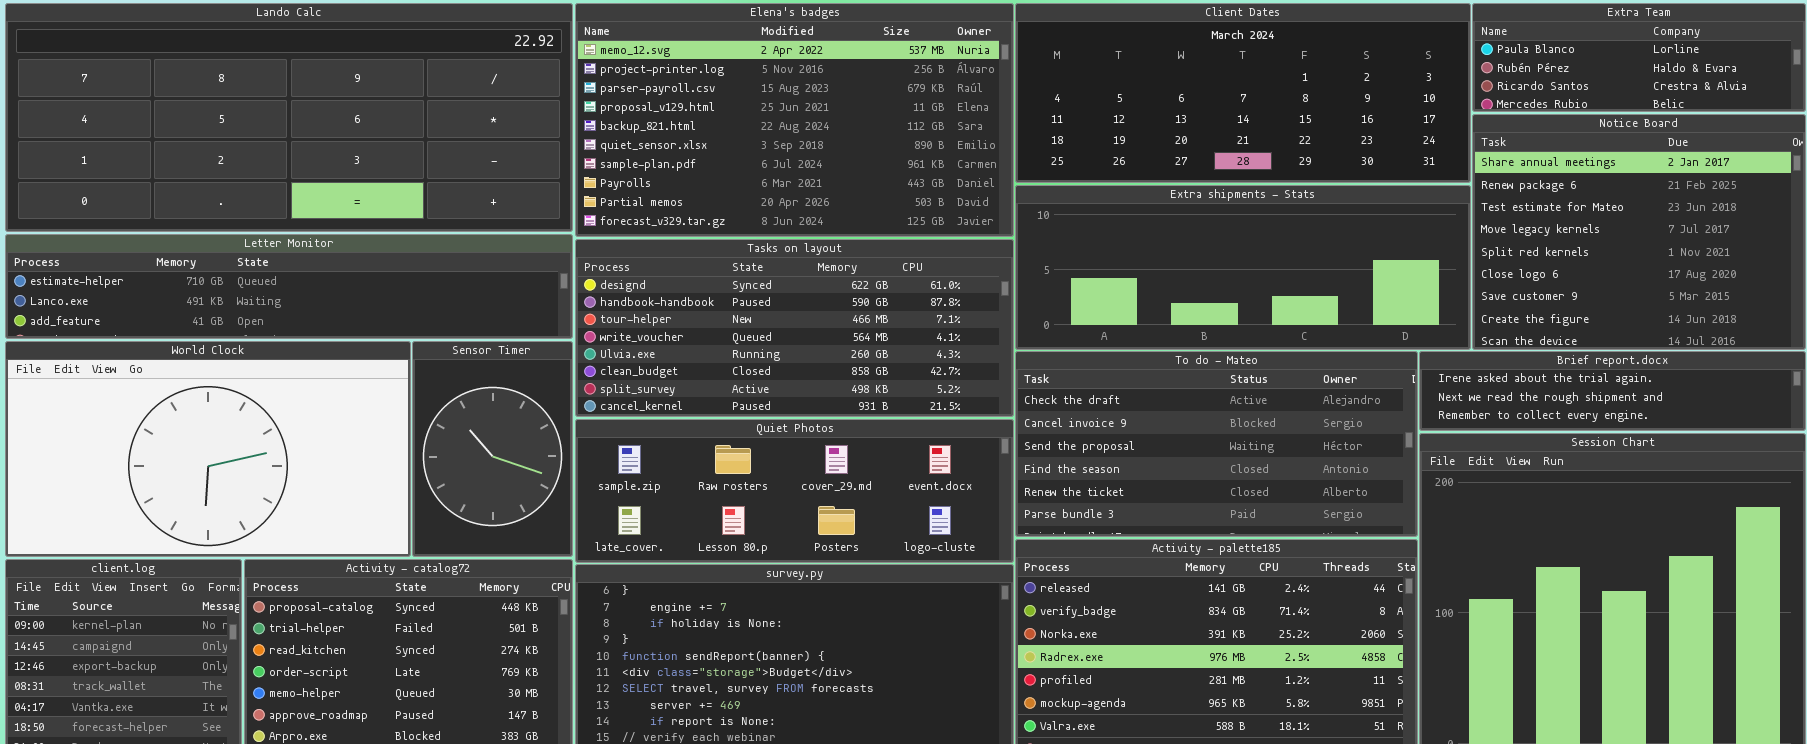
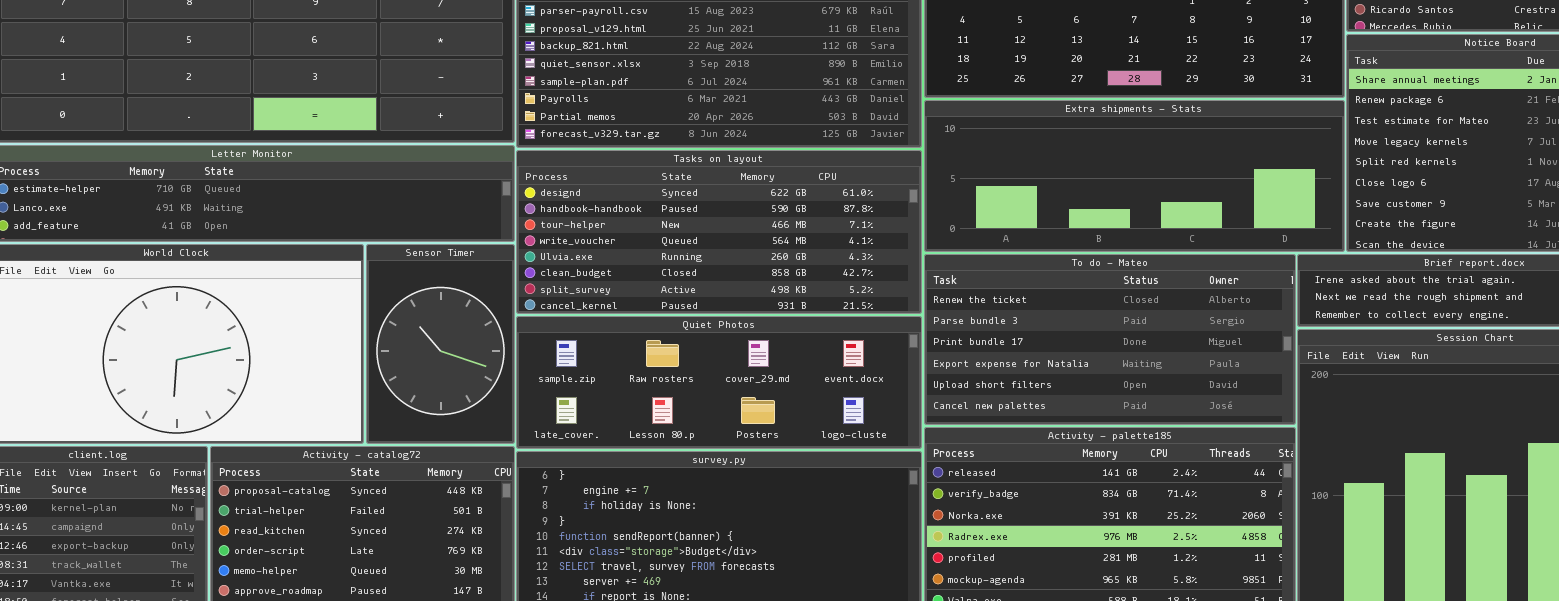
To do - Mateo: [1015,351,1418,537] -> [924,254,1296,425], scrolled down 4 rows

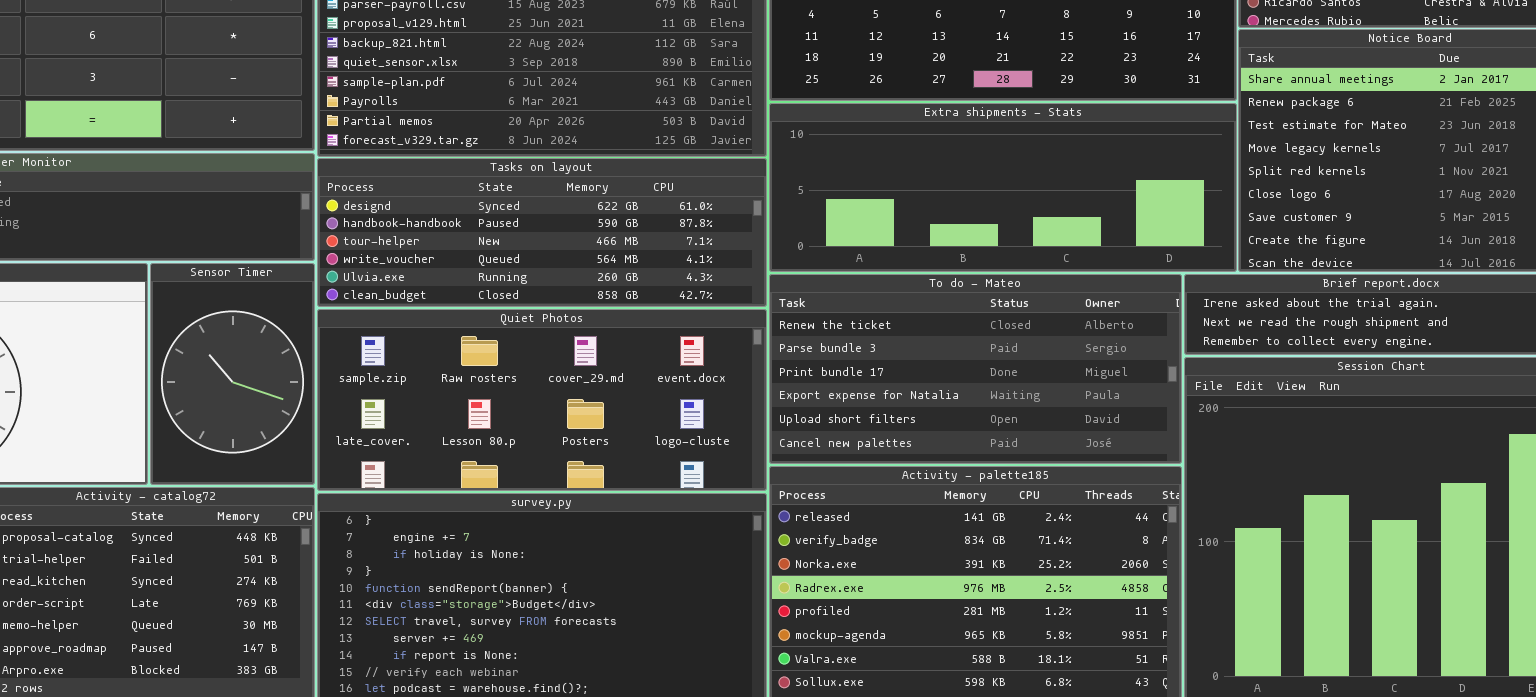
Tasks on layout: [516,150,922,314] -> [317,158,767,307], resized
Quiet Photos: [516,316,922,449] -> [317,309,767,491], resized

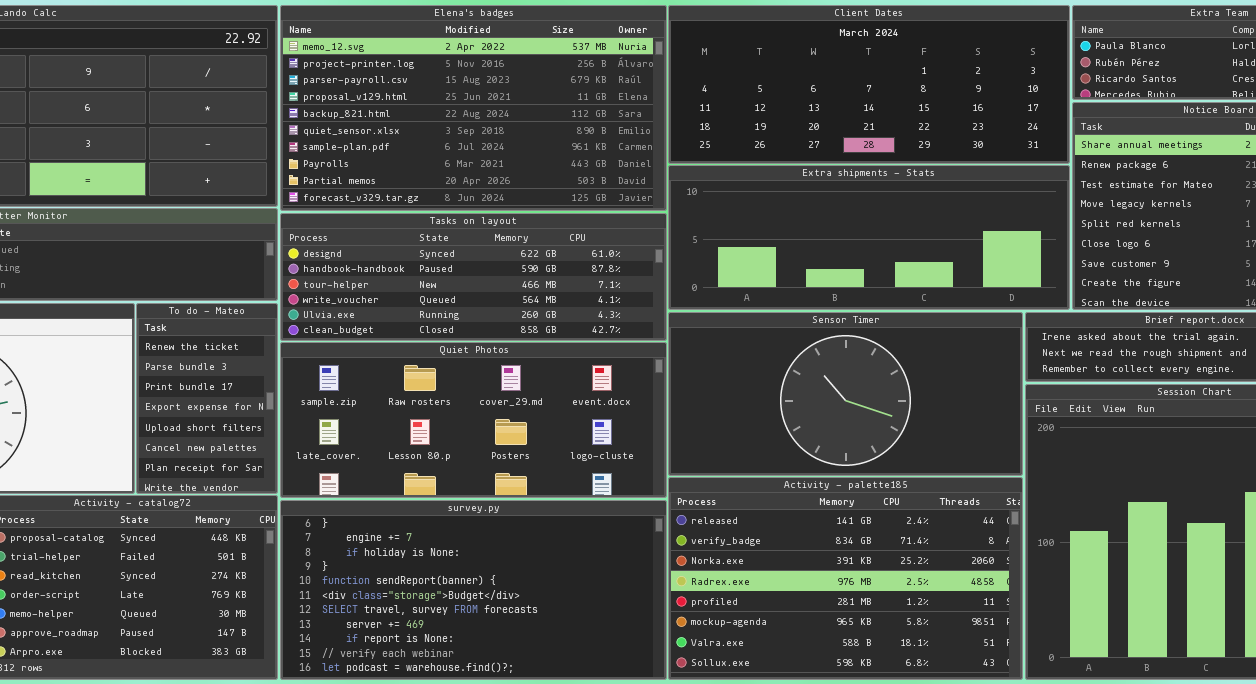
Sensor Timer: [150,263,315,485] -> [668,312,1023,476], moved, resized
To do - Mateo: [769,274,1182,464] -> [136,303,278,494], moved, resized

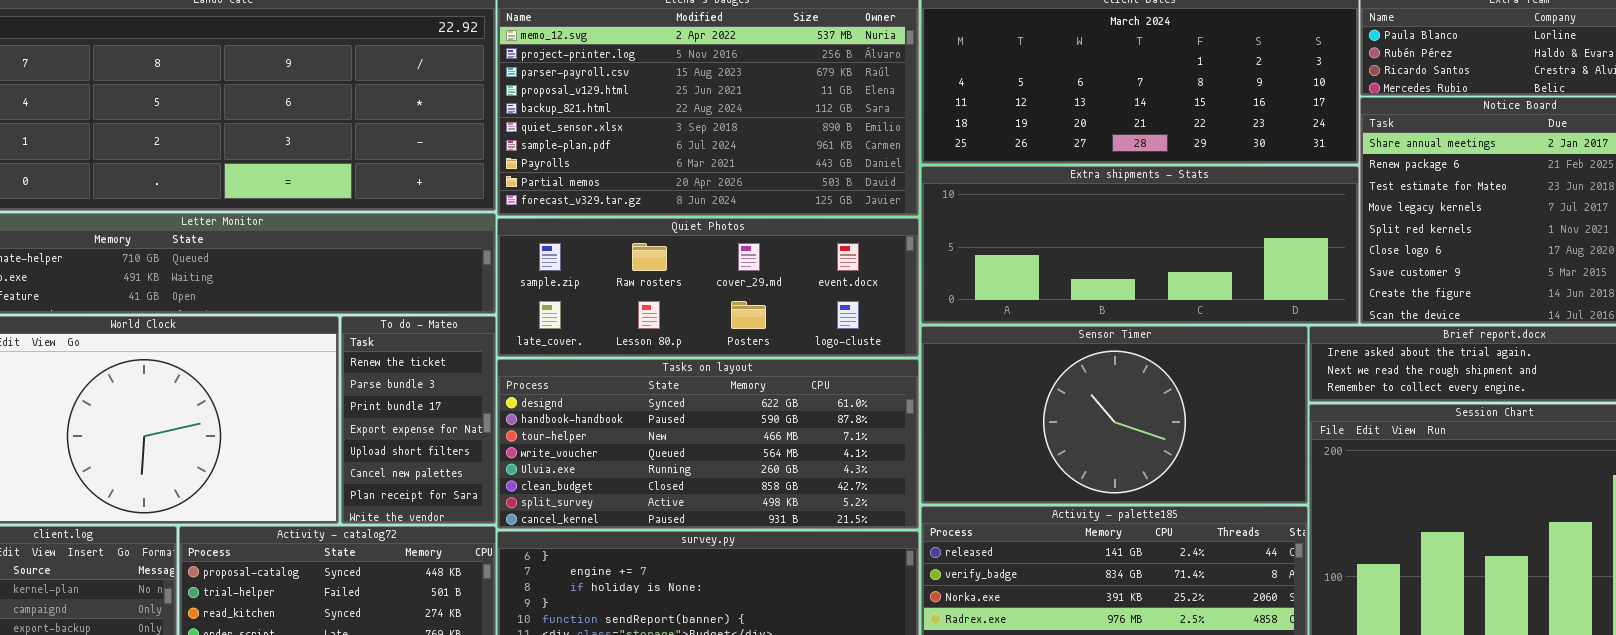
Tasks on layout: [280,213,667,341] -> [497,359,919,529], moved, resized
Quiet Photos: [280,342,667,498] -> [497,218,919,357], moved, resized

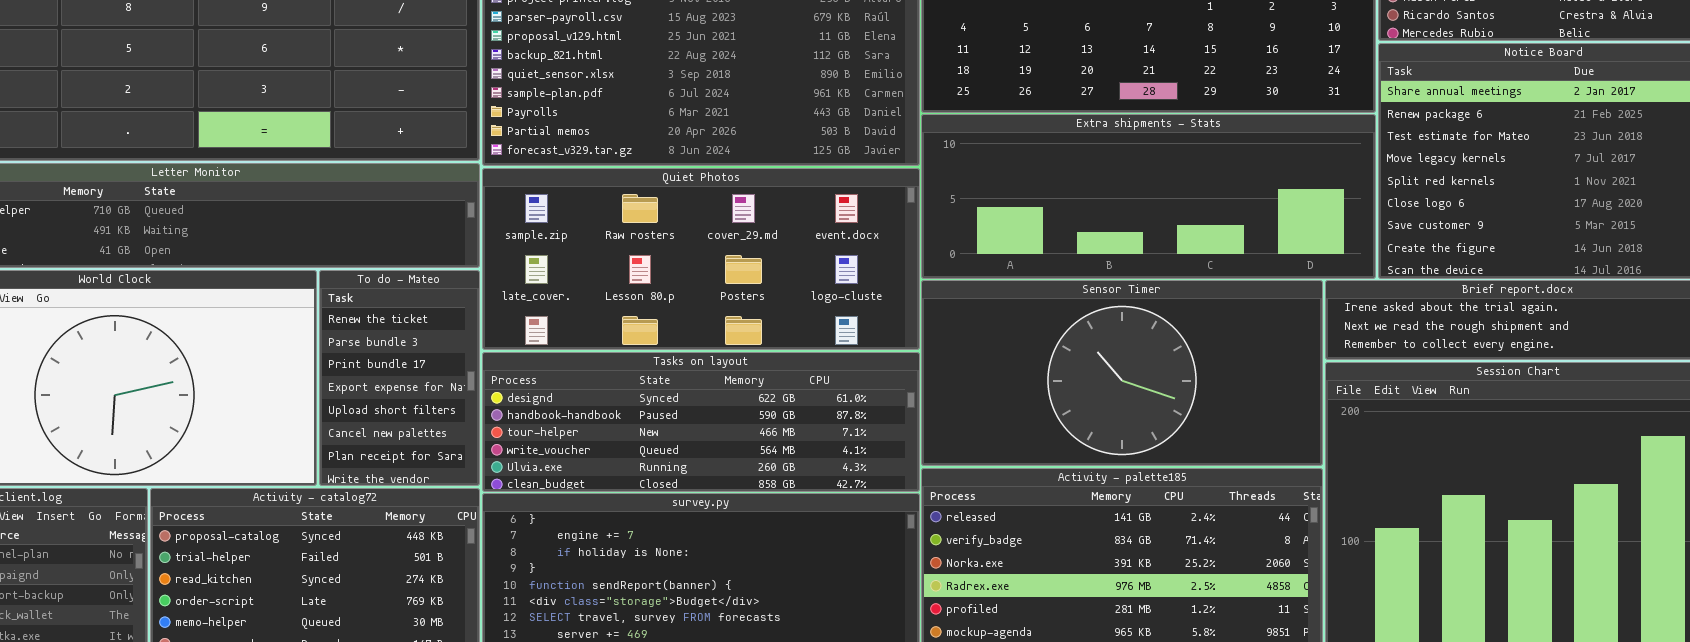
Quiet Photos: [497,218,919,357] -> [482,168,920,350], resized
Tasks on layout: [497,359,919,529] -> [482,352,920,492], resized

